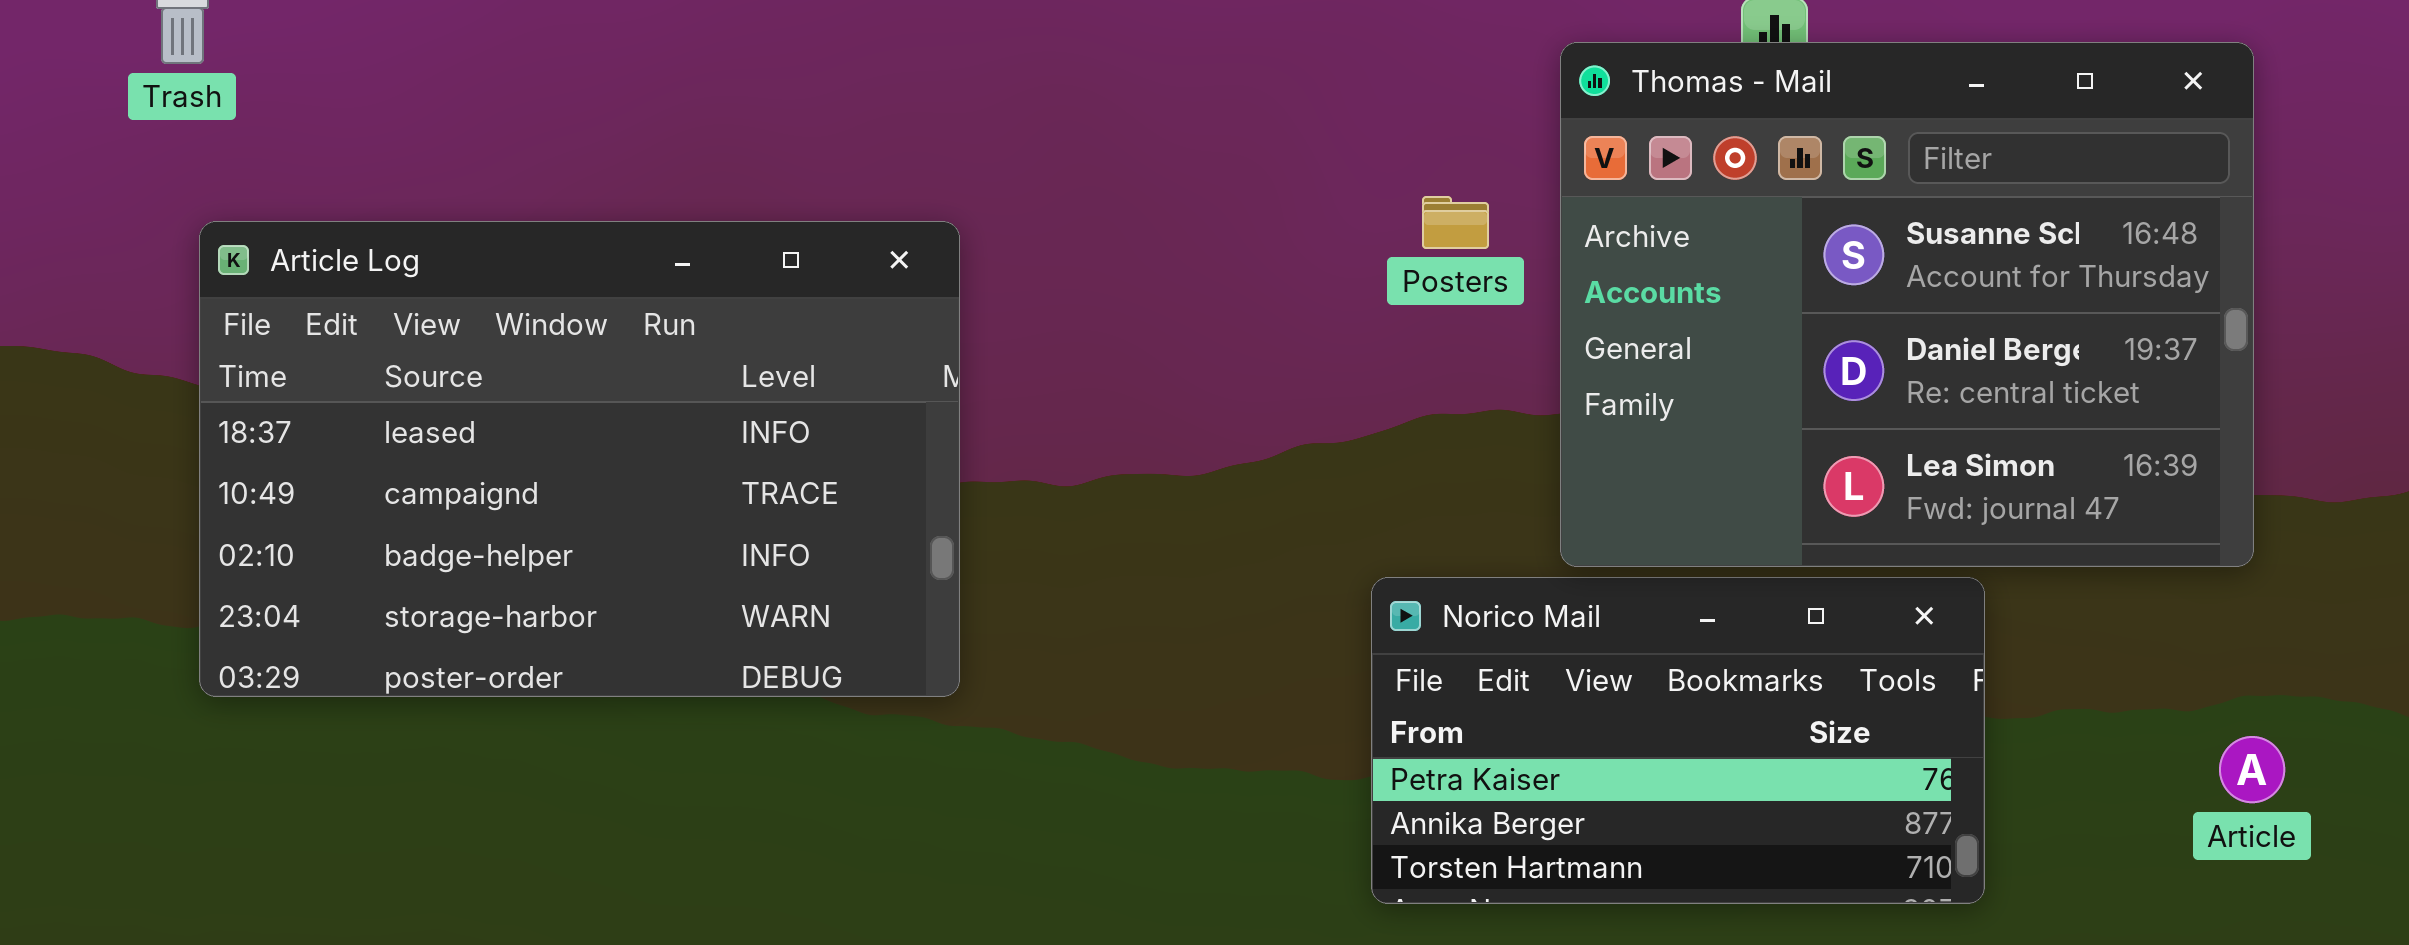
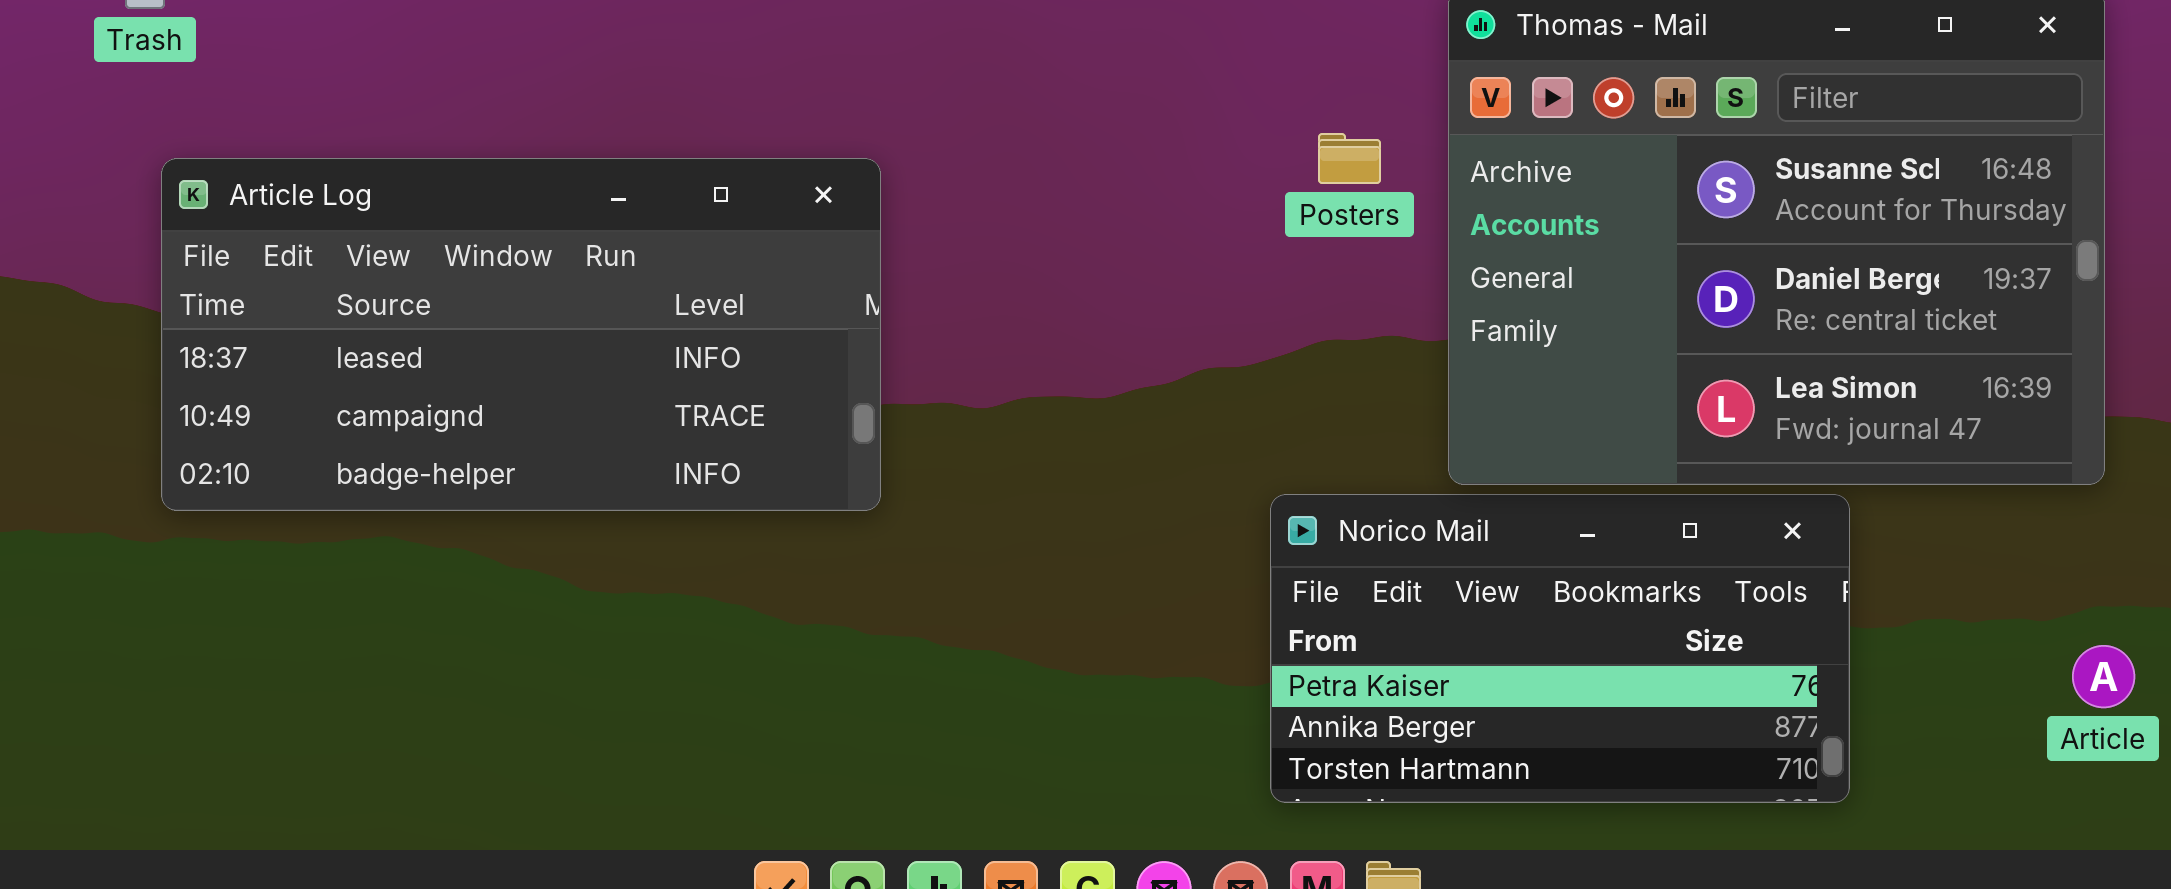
Article Log: [199,221,960,697] -> [161,158,881,511], resized

